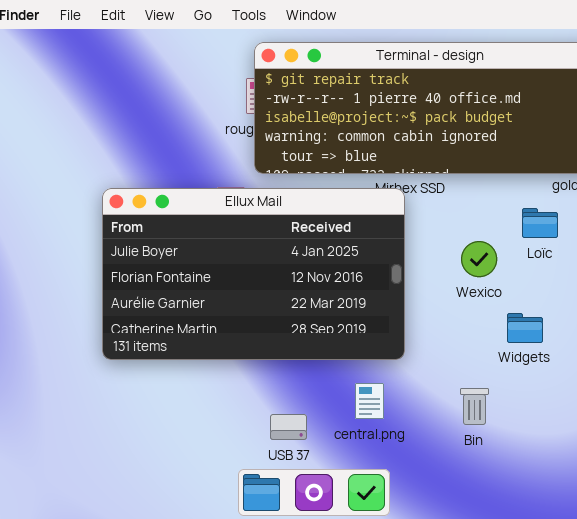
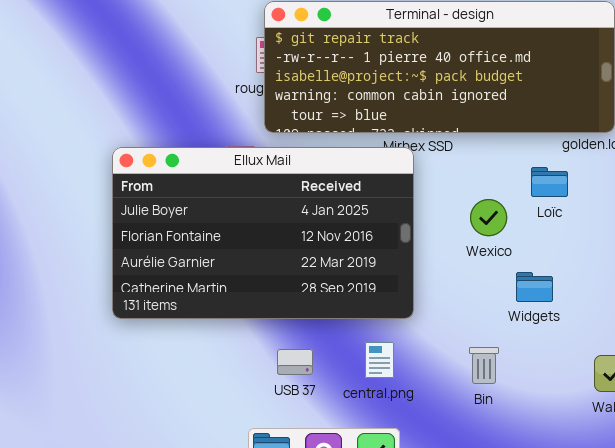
USB 37: [270,414,307,440] -> [277,349,313,375], moved

